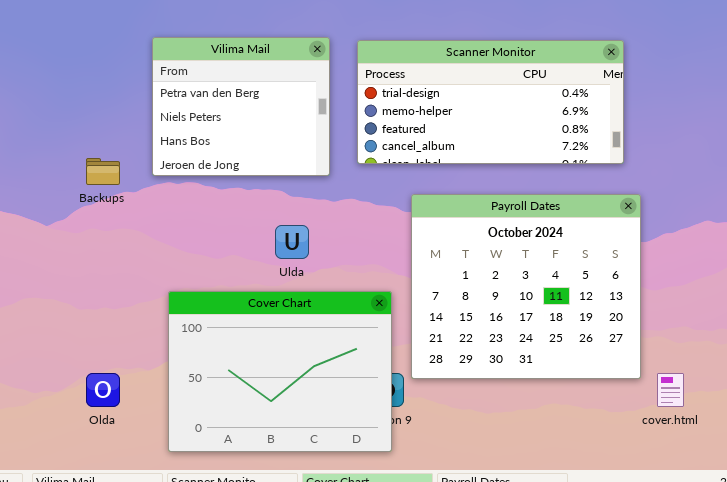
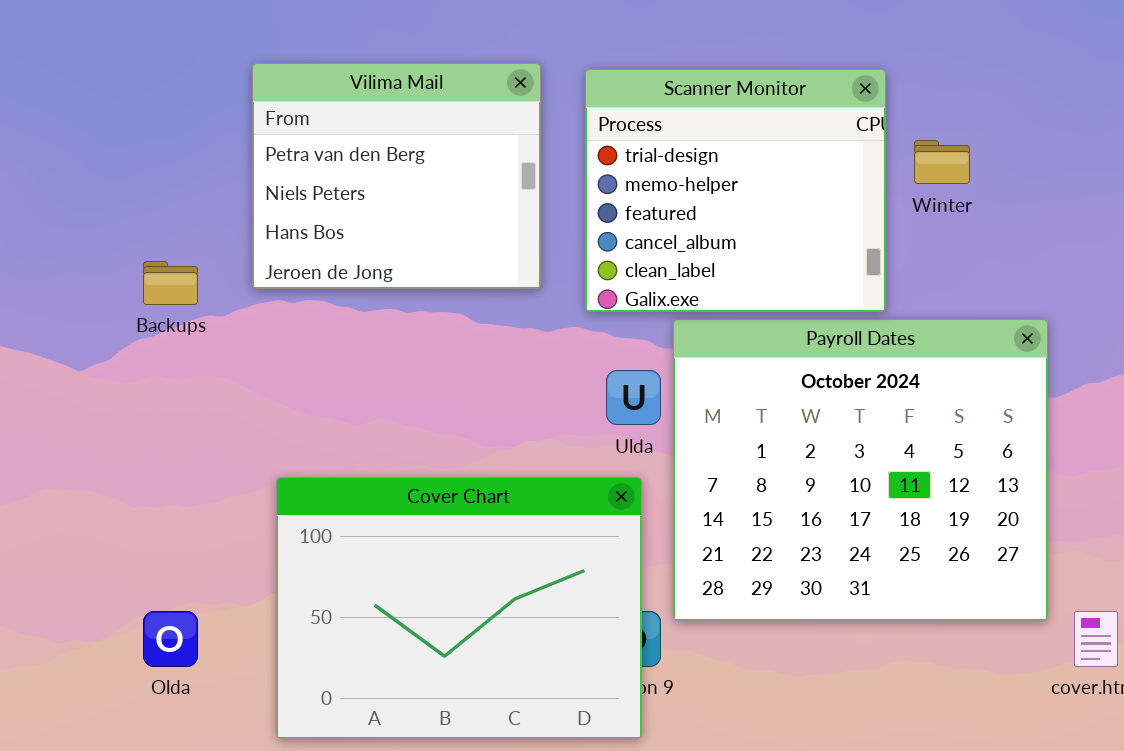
Scanner Monitor: [357,40,624,164] -> [585,69,886,312], resized
Ulda: [275,225,309,259] -> [606,370,661,425], moved

